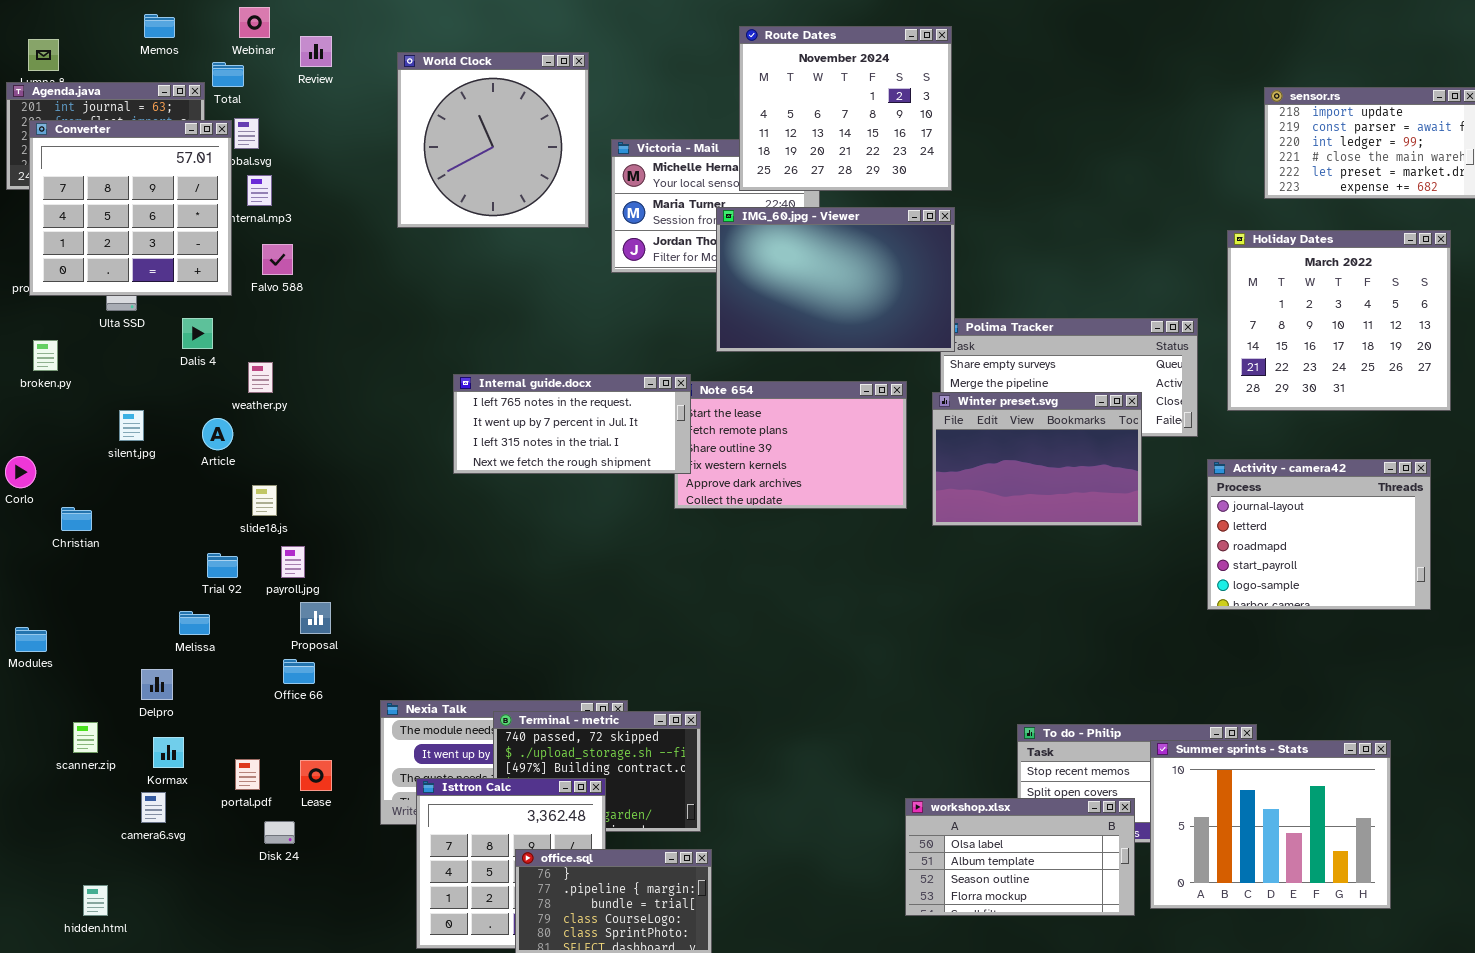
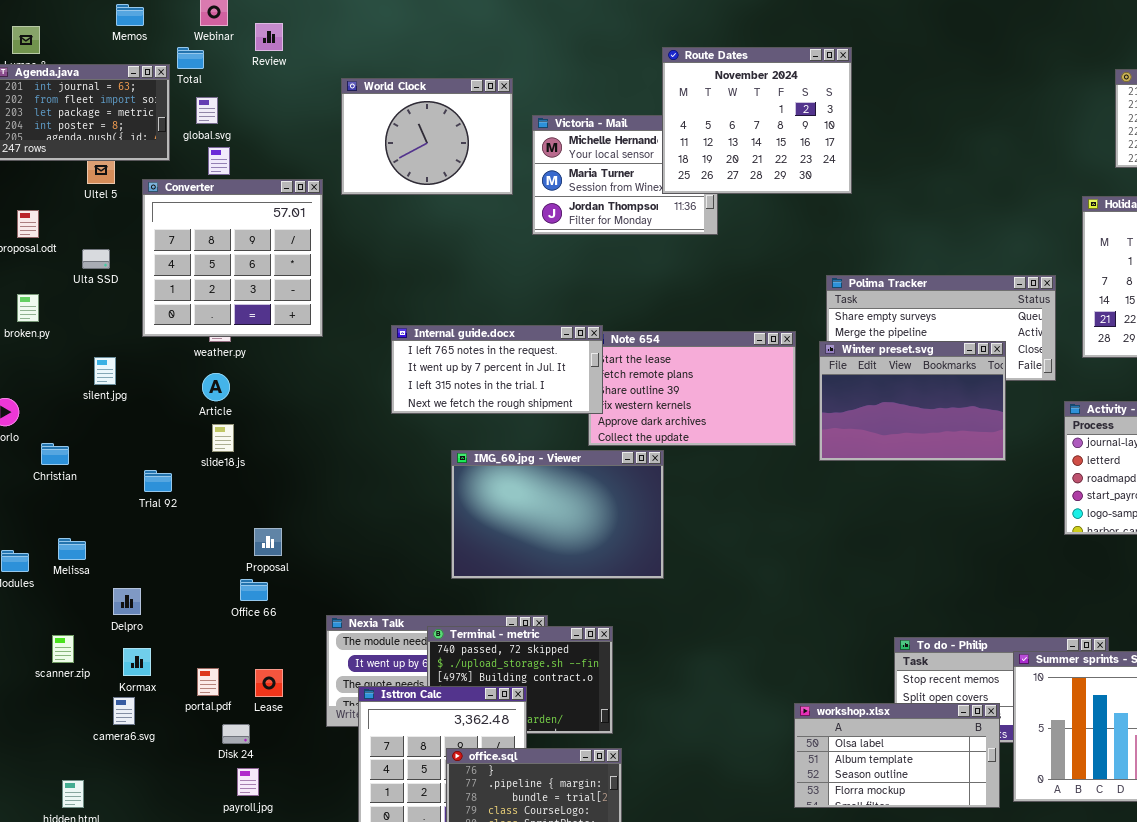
Route Dates: [739,26,952,191] -> [662,47,852,194], moved
World Clock: [397,52,589,228] -> [341,78,513,195], resized
Converter: [29,120,232,296] -> [142,179,323,337], moved
IMG_60.jpg - Viewer: [716,207,955,352] -> [451,450,664,579], moved
Article: [202,418,233,450] -> [202,373,230,401], moved
payroll.jpg: [281,546,305,578] -> [237,768,259,796], moved
Trial 92: [207,553,238,578] -> [144,470,172,492], moved
Melissa: [179,611,210,635] -> [58,538,86,560], moved

